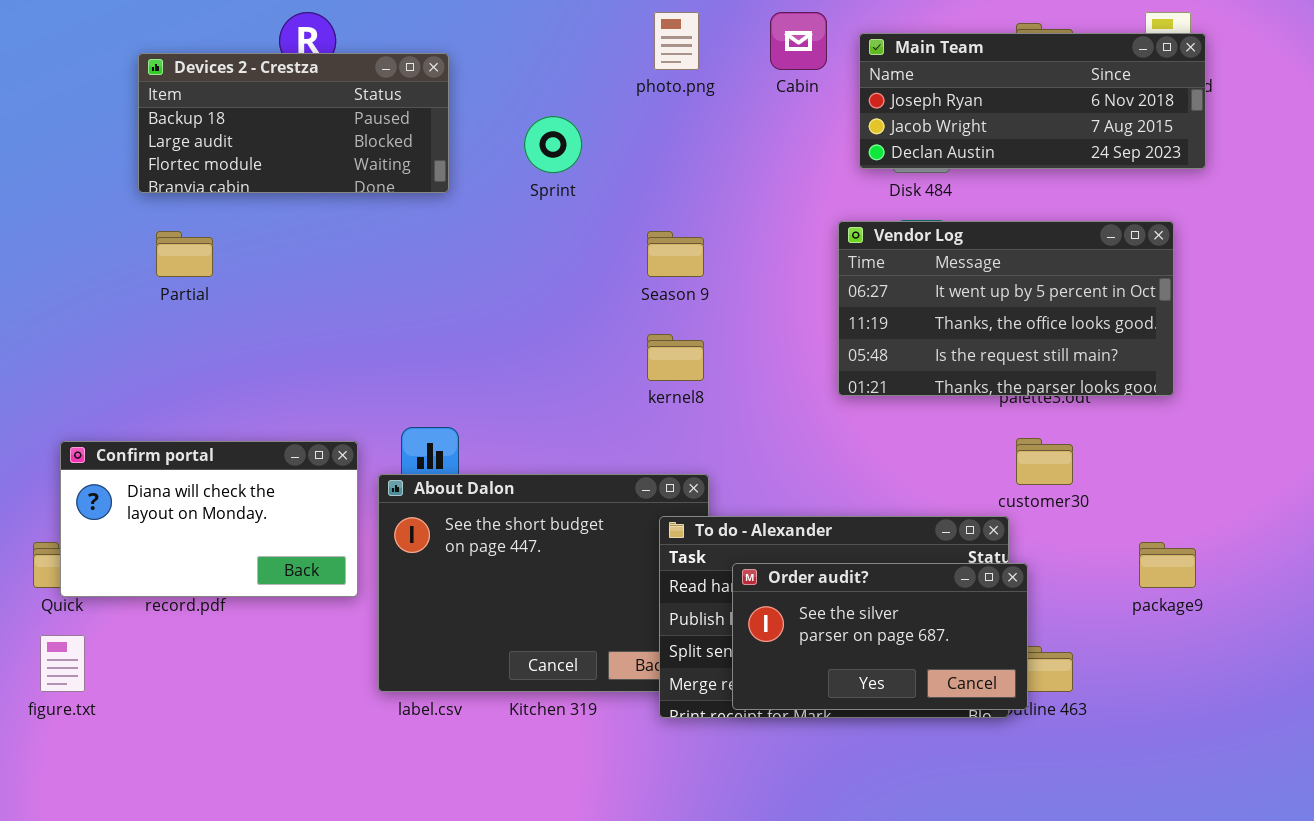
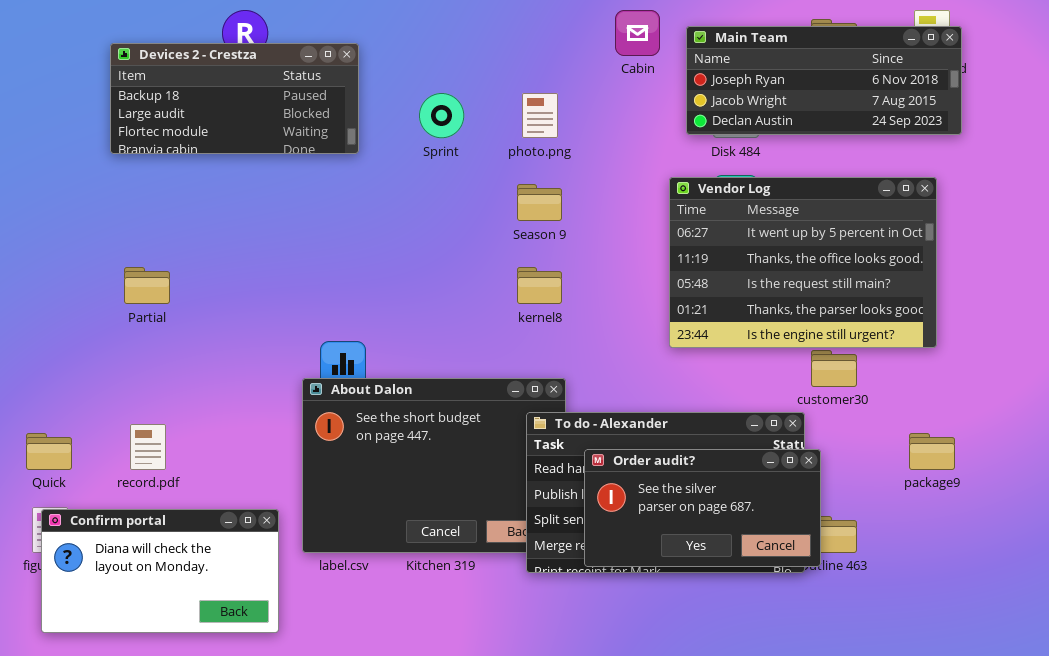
photo.png: [654,12,699,70] -> [522,93,558,138], moved
Vendor Log: [838,221,1174,396] -> [669,177,937,348], resized
Partial: [156,231,213,277] -> [124,267,170,304], moved
Confirm portal: [60,441,358,597] -> [41,509,279,633], moved

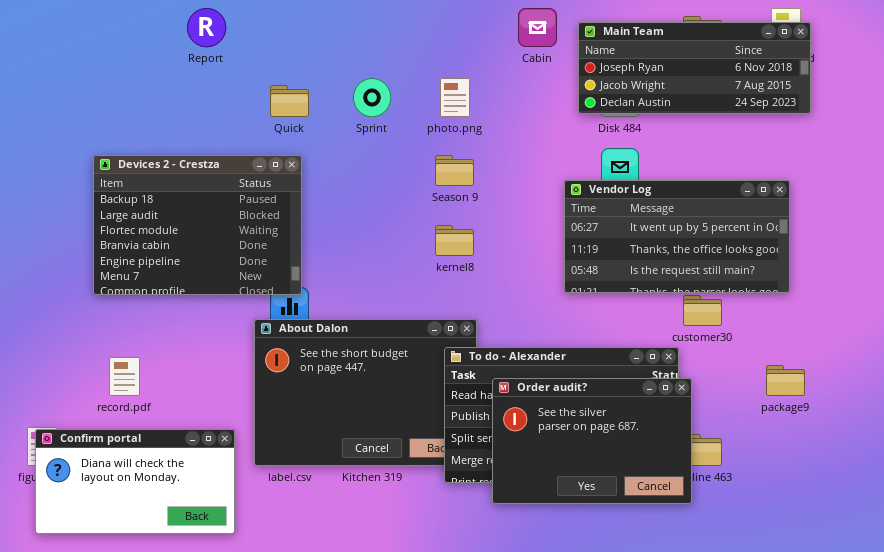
Devices 2 - Crestza: [110,43,359,154] -> [93,155,302,295], moved, resized
Vendor Log: [669,177,937,348] -> [564,180,790,293], resized
Quick: [26,433,72,470] -> [270,85,309,117], moved
Order audit?: [584,449,821,567] -> [492,378,692,504], resized

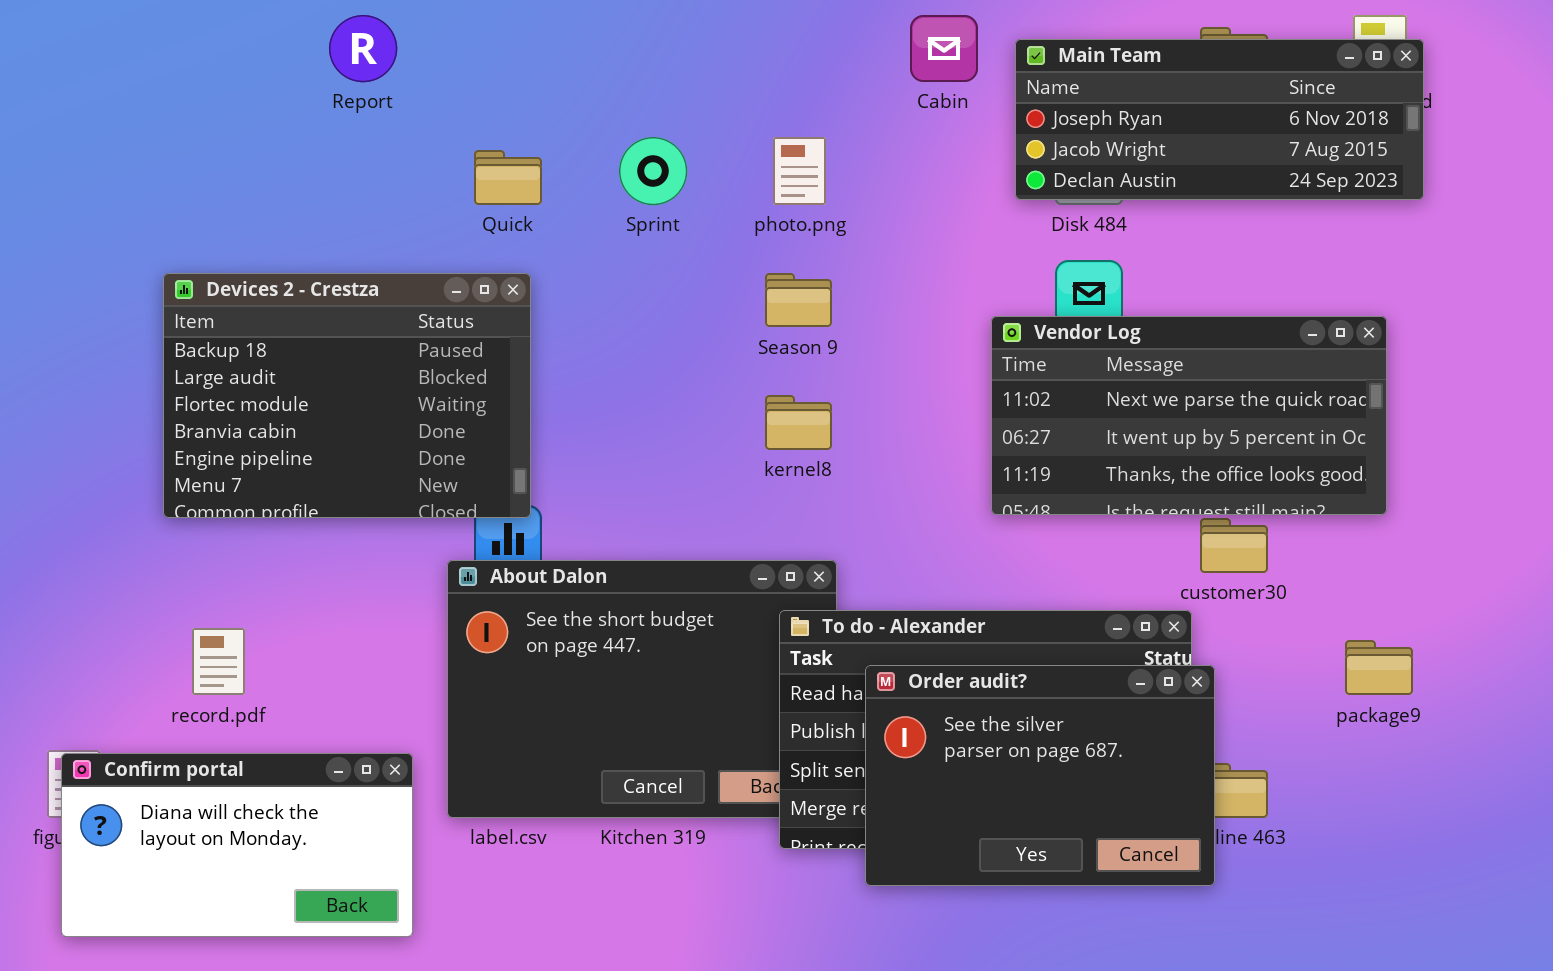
Vendor Log: [564,180,790,293] -> [991,316,1387,515], scrolled up 1 row

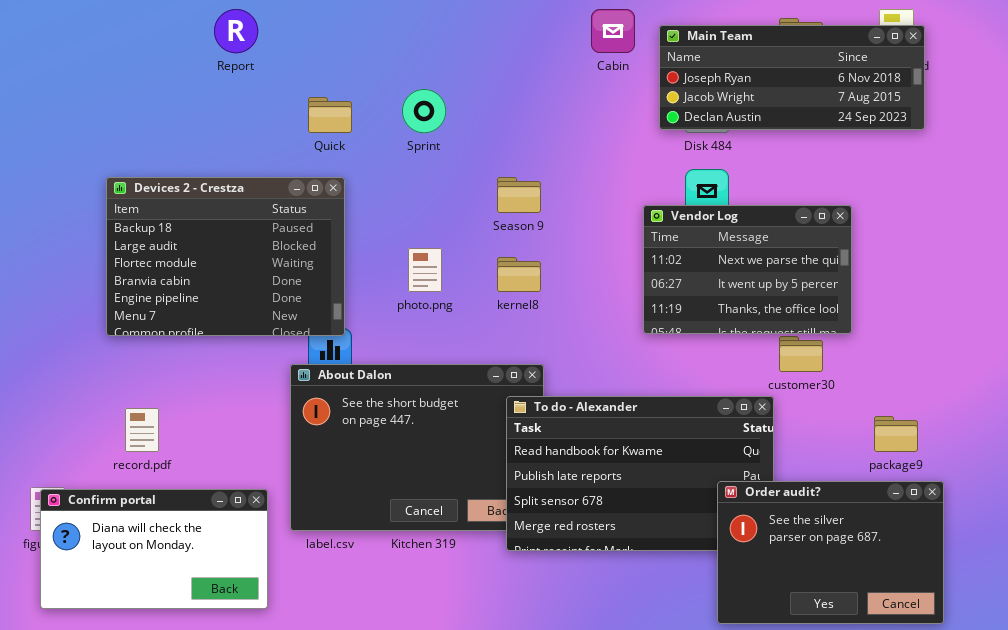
photo.png: [773,137,826,205] -> [408,248,442,292], moved
Vendor Log: [991,316,1387,515] -> [643,205,852,334], resized
Order audit?: [865,665,1215,886] -> [717,481,944,624], moved

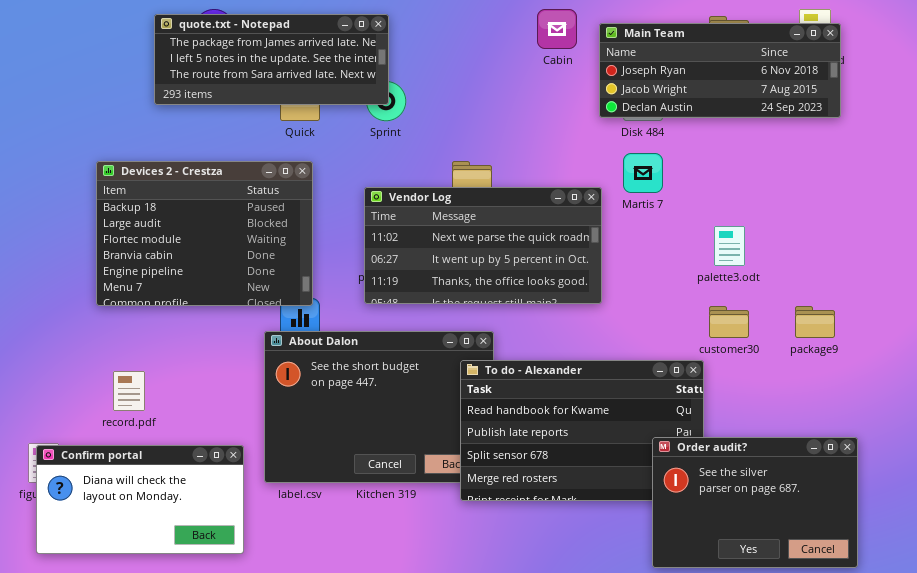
quote.txt - Notepad: none -> [154,14,389,105], opened
Vendor Log: [643,205,852,334] -> [364,187,602,304], moved, resized
package9: [874,416,918,452] -> [795,306,835,338], moved

